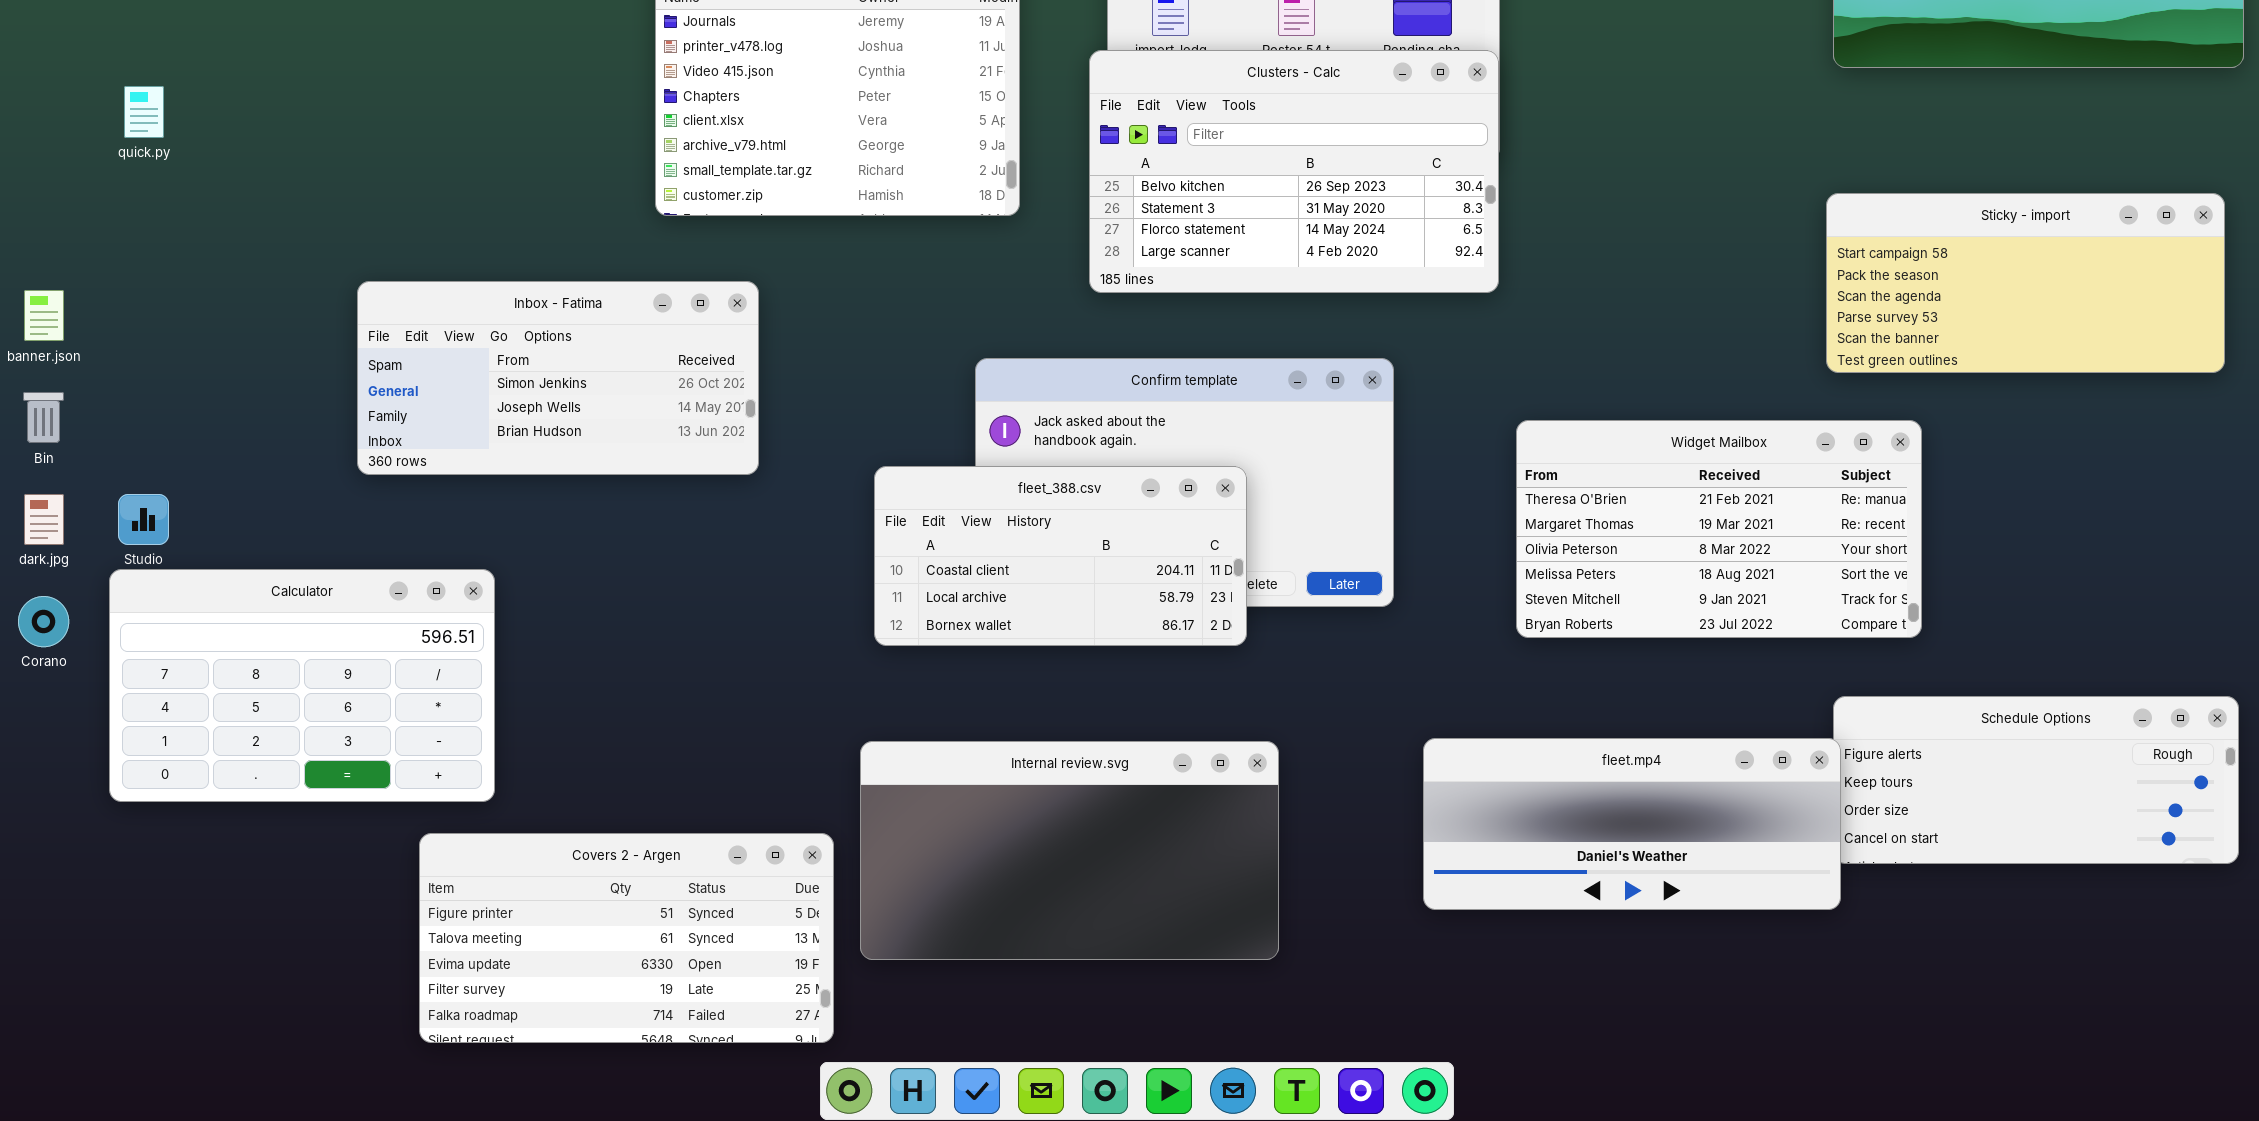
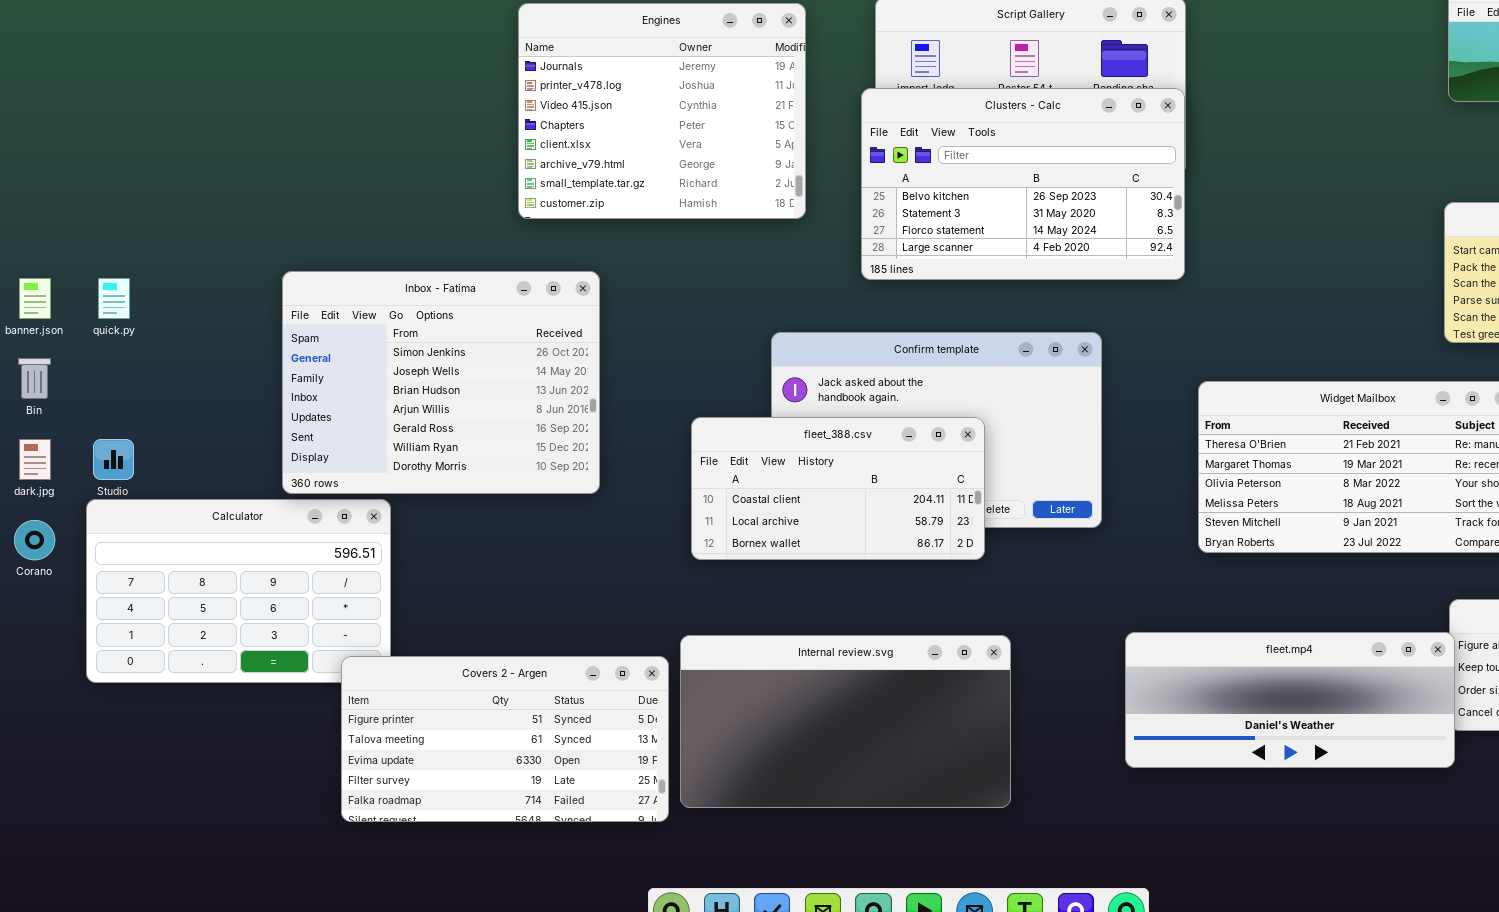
quick.py: [124,86,164,138] -> [98,278,130,319], moved
Inbox - Fatima: [357,281,759,475] -> [282,271,600,494], resized
Covers 2 - Argen: [419,833,834,1043] -> [341,656,669,822], moved

